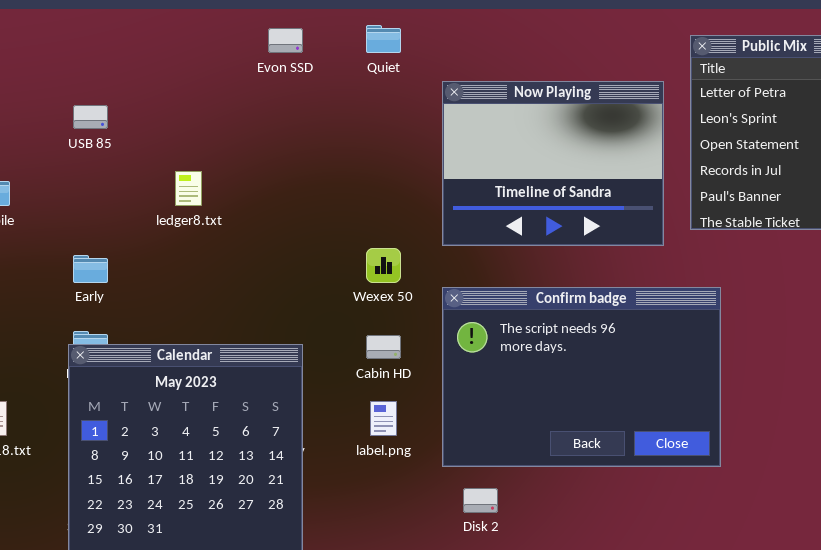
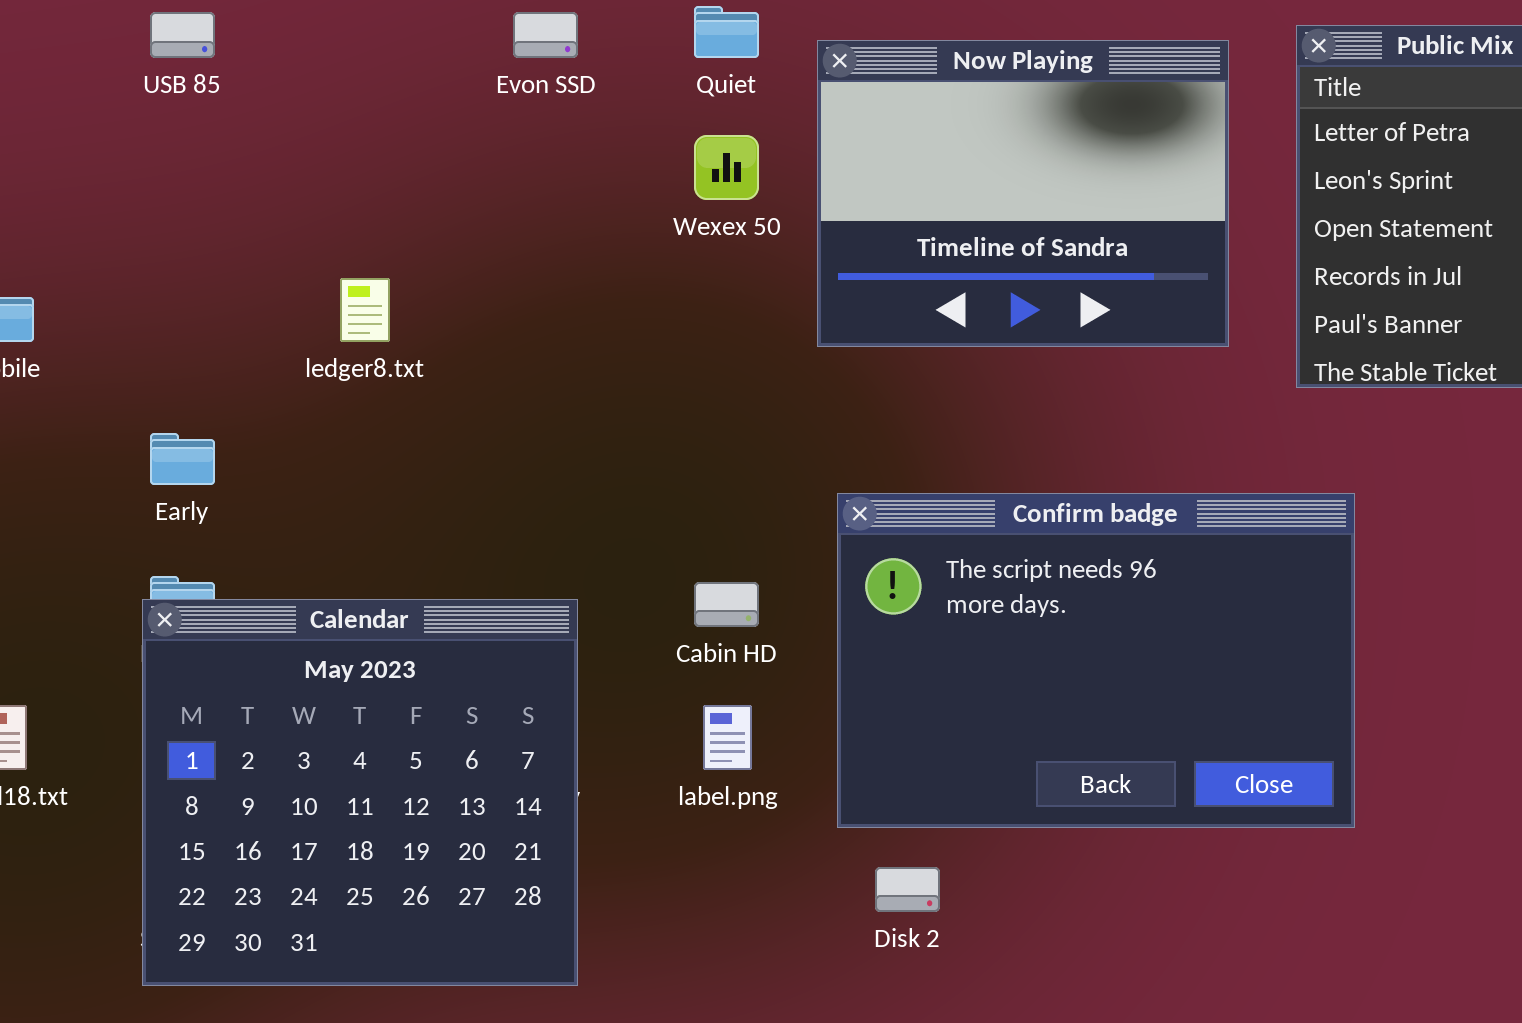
Now Playing: [442,81,664,246] -> [817,40,1229,347], moved
USB 85: [73,105,108,129] -> [150,12,215,58], moved
Wexex 50: [366,248,401,283] -> [694,135,759,200], moved

